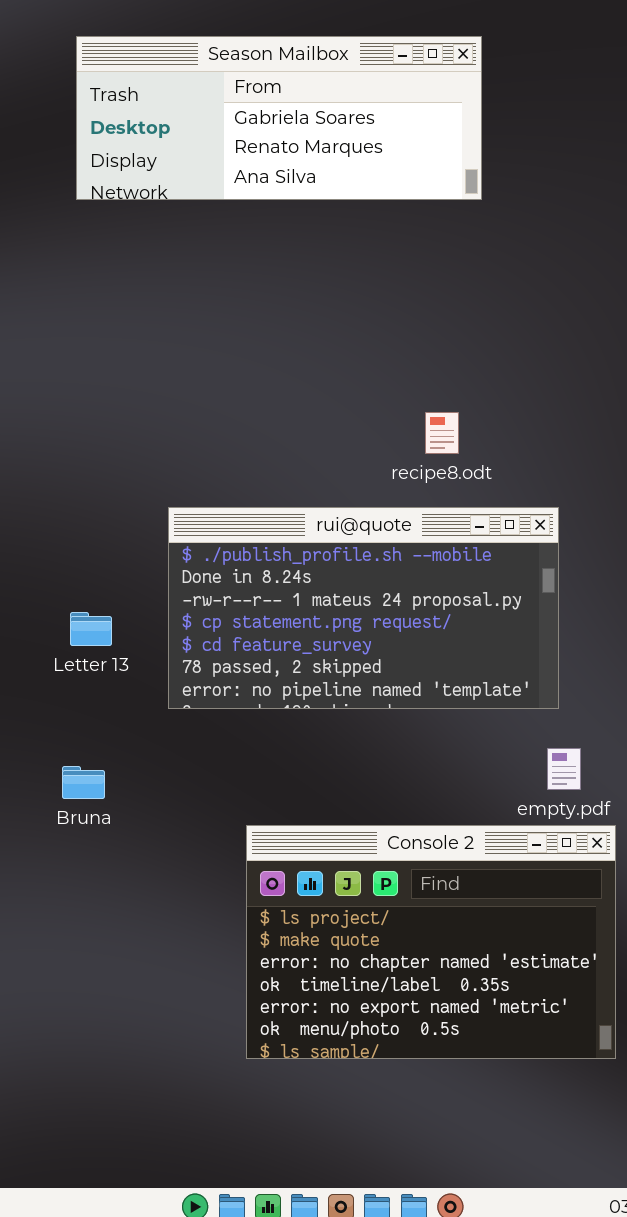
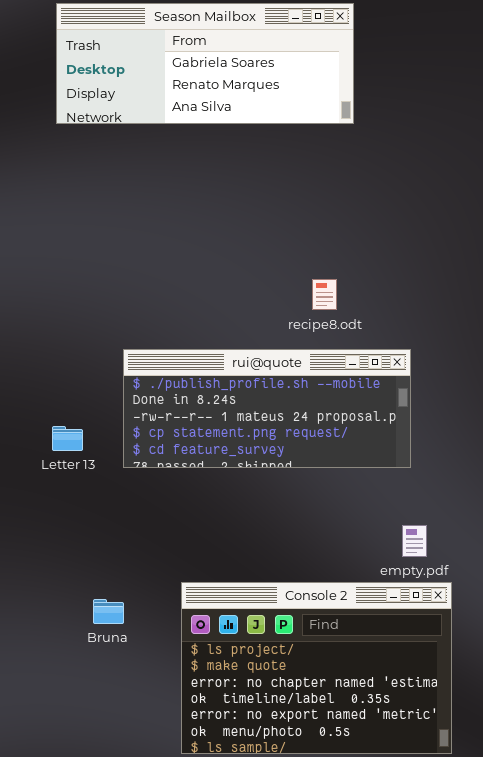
rui@quote: [168,507,559,709] -> [123,349,411,468], resized
Bruna: [62,766,105,799] -> [93,599,124,624], moved

